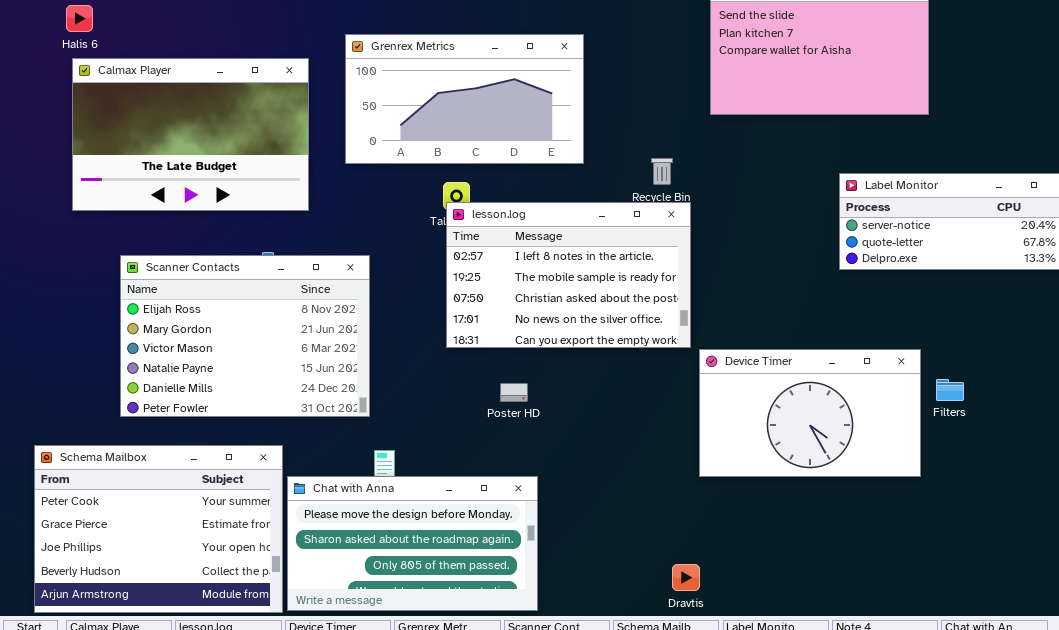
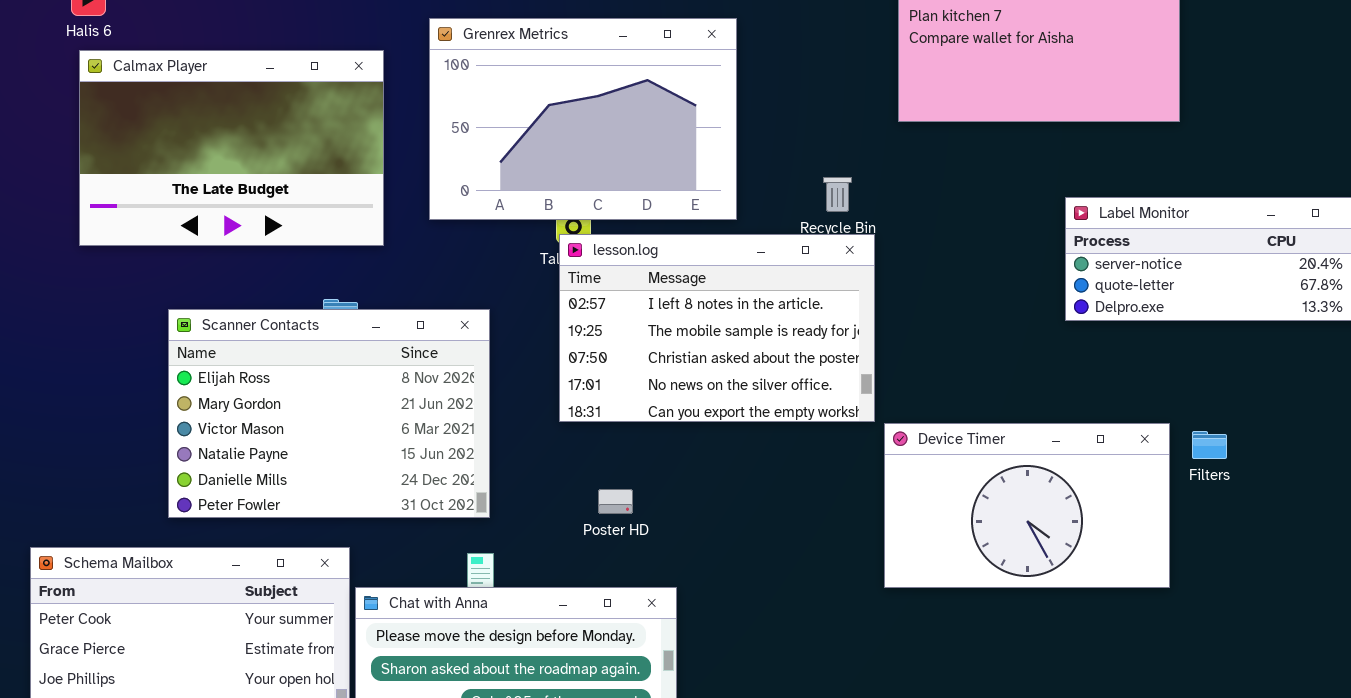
Grenrex Metrics: [345,34,584,164] -> [429,18,737,220], resized
Scanner Contacts: [120,255,370,417] -> [168,309,490,518], moved
Filters: [936,379,964,401] -> [1192,431,1227,459], moved
Poster HD: [500,383,528,402] -> [598,489,633,514], moved

